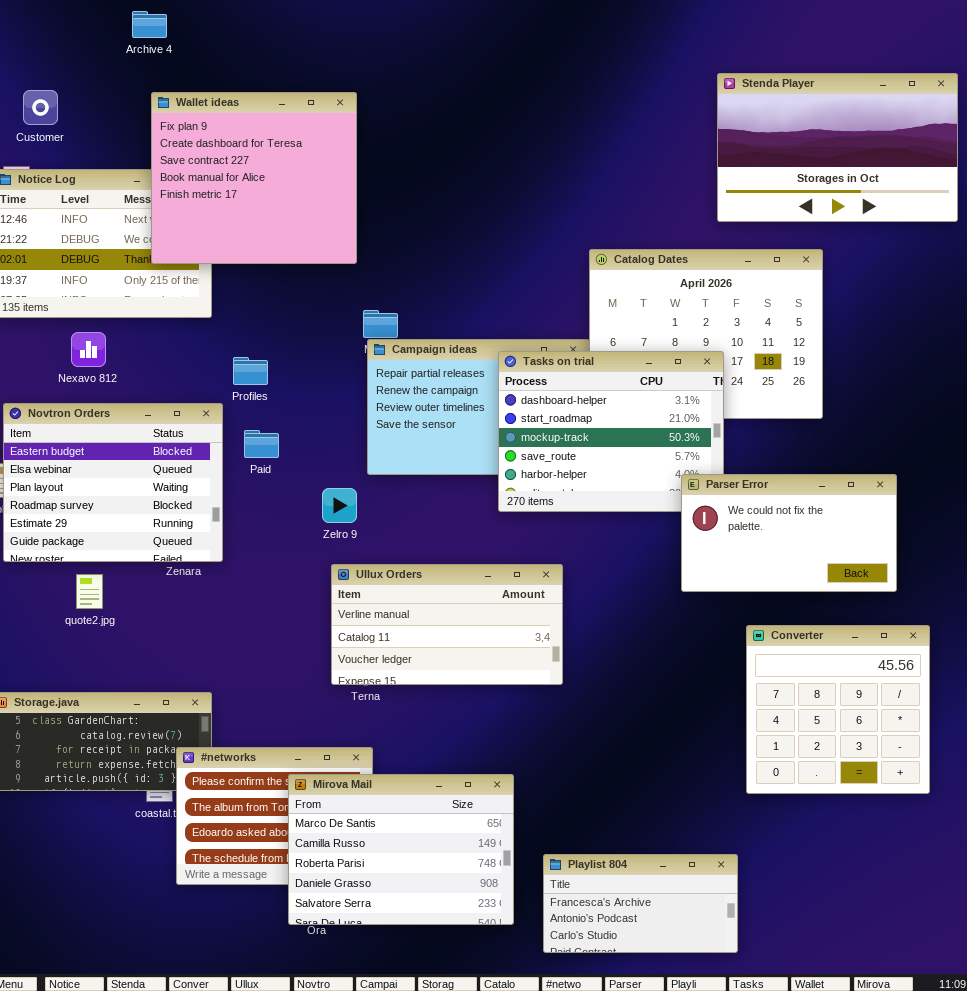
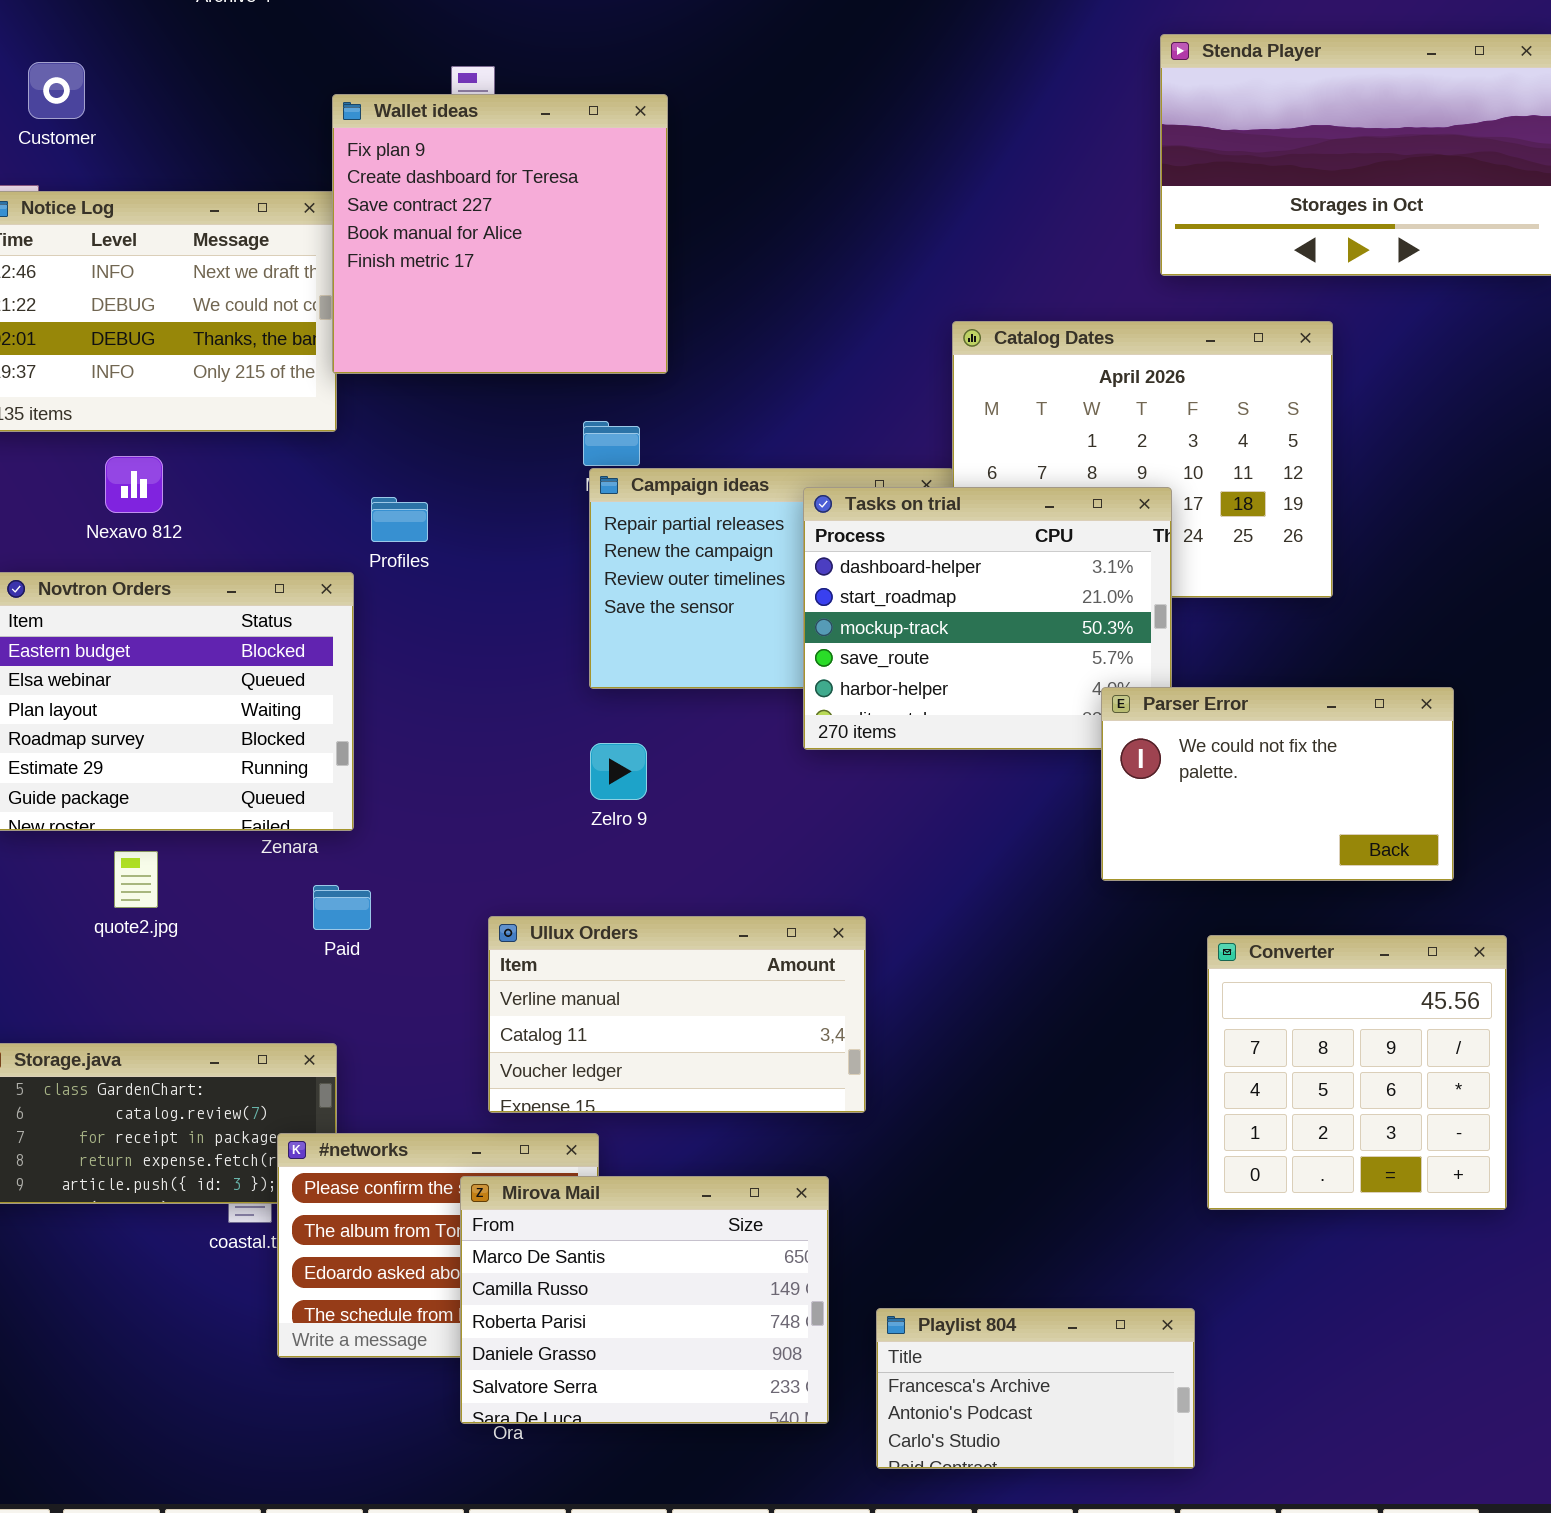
Wallet ideas: [151,92,357,264] -> [332,94,668,374], moved
Paid: [244,430,279,458] -> [313,885,371,930], moved
Zelro 9: [322,488,357,523] -> [590,743,647,800], moved
Ullux Orders: [331,564,563,685] -> [488,916,866,1113], moved

